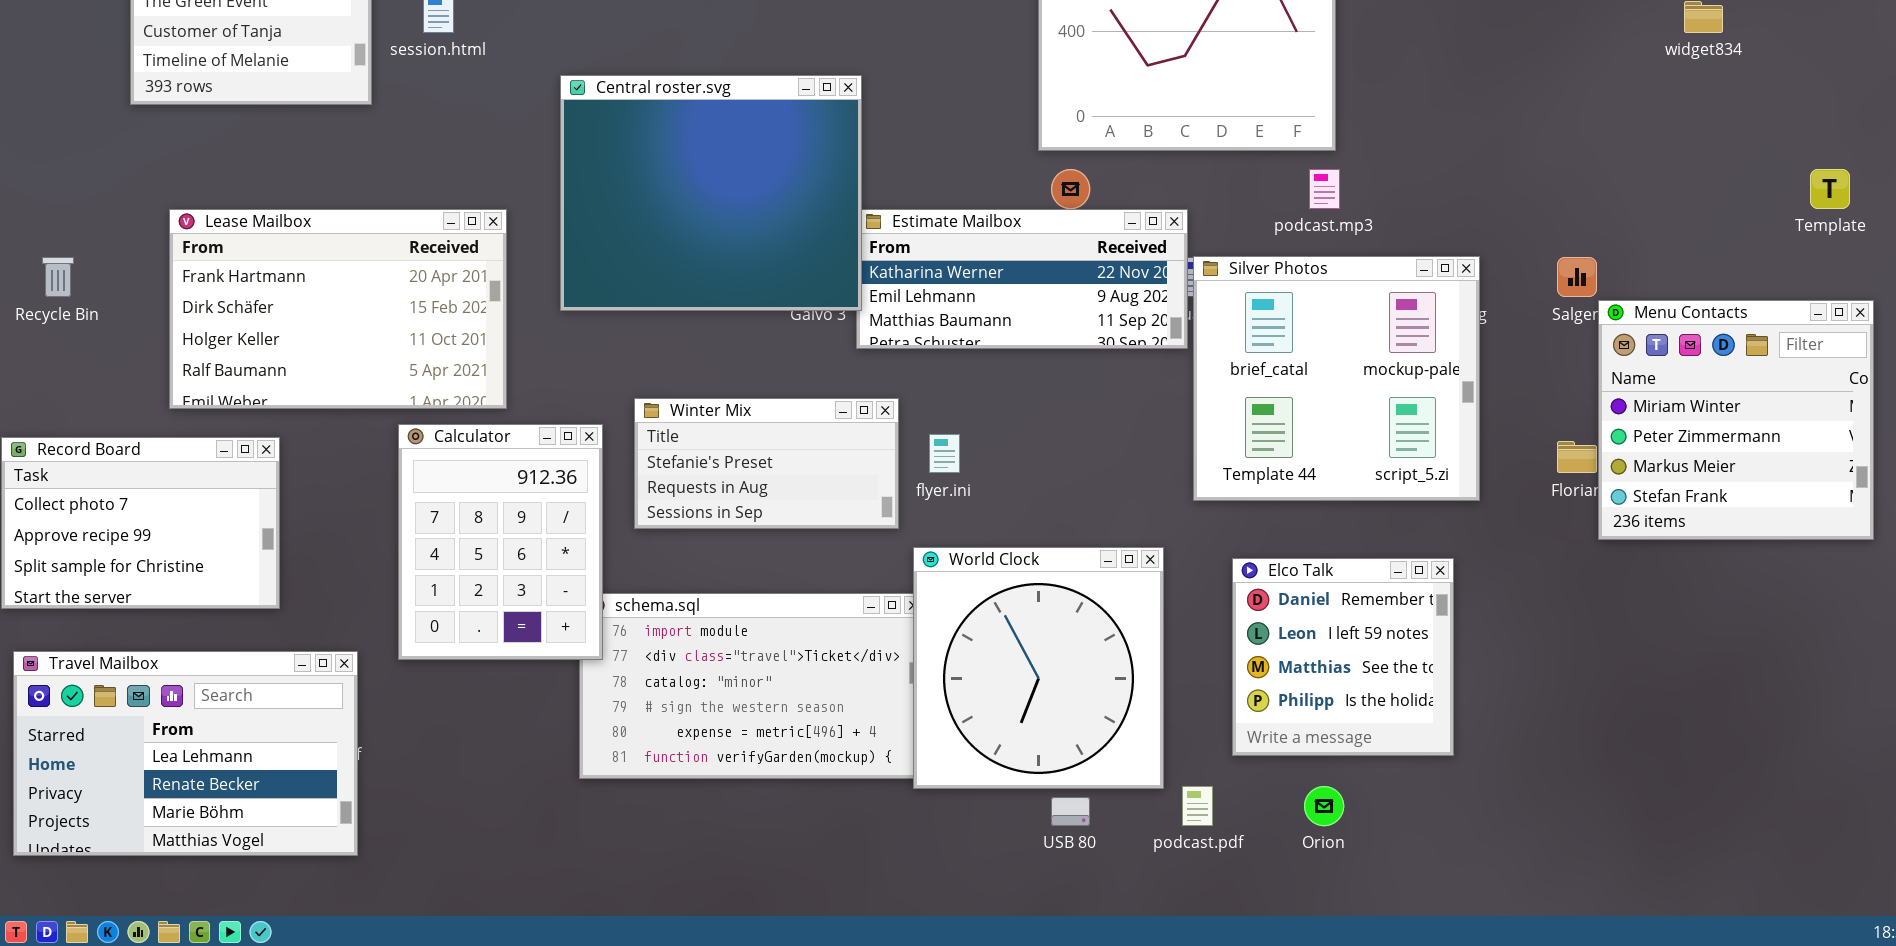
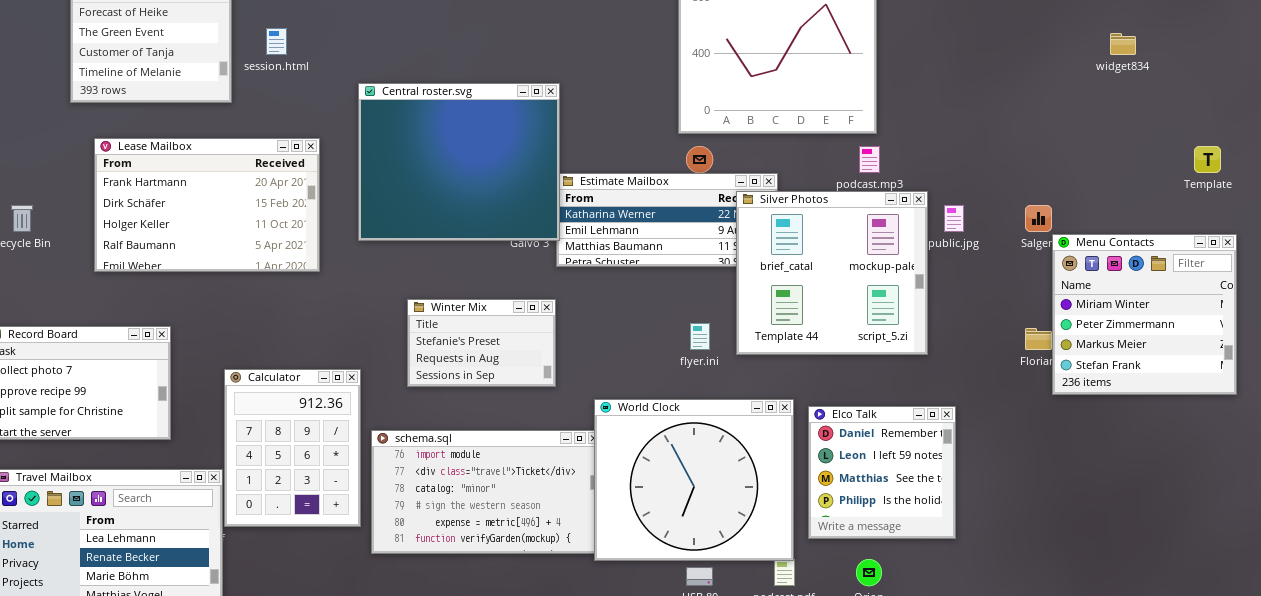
Lease Mailbox: [169,209,507,409] -> [94,138,320,272], moved
Silver Photos: [1193,256,1480,501] -> [736,191,928,355], moved
Winter Mix: [634,398,899,529] -> [407,299,556,387], resized
Calculator: [398,424,603,660] -> [224,369,361,527], moved
flyer.ini: [929,434,960,473] -> [690,323,710,350], moved
World Clock: [913,547,1164,789] -> [594,399,794,561], resized

